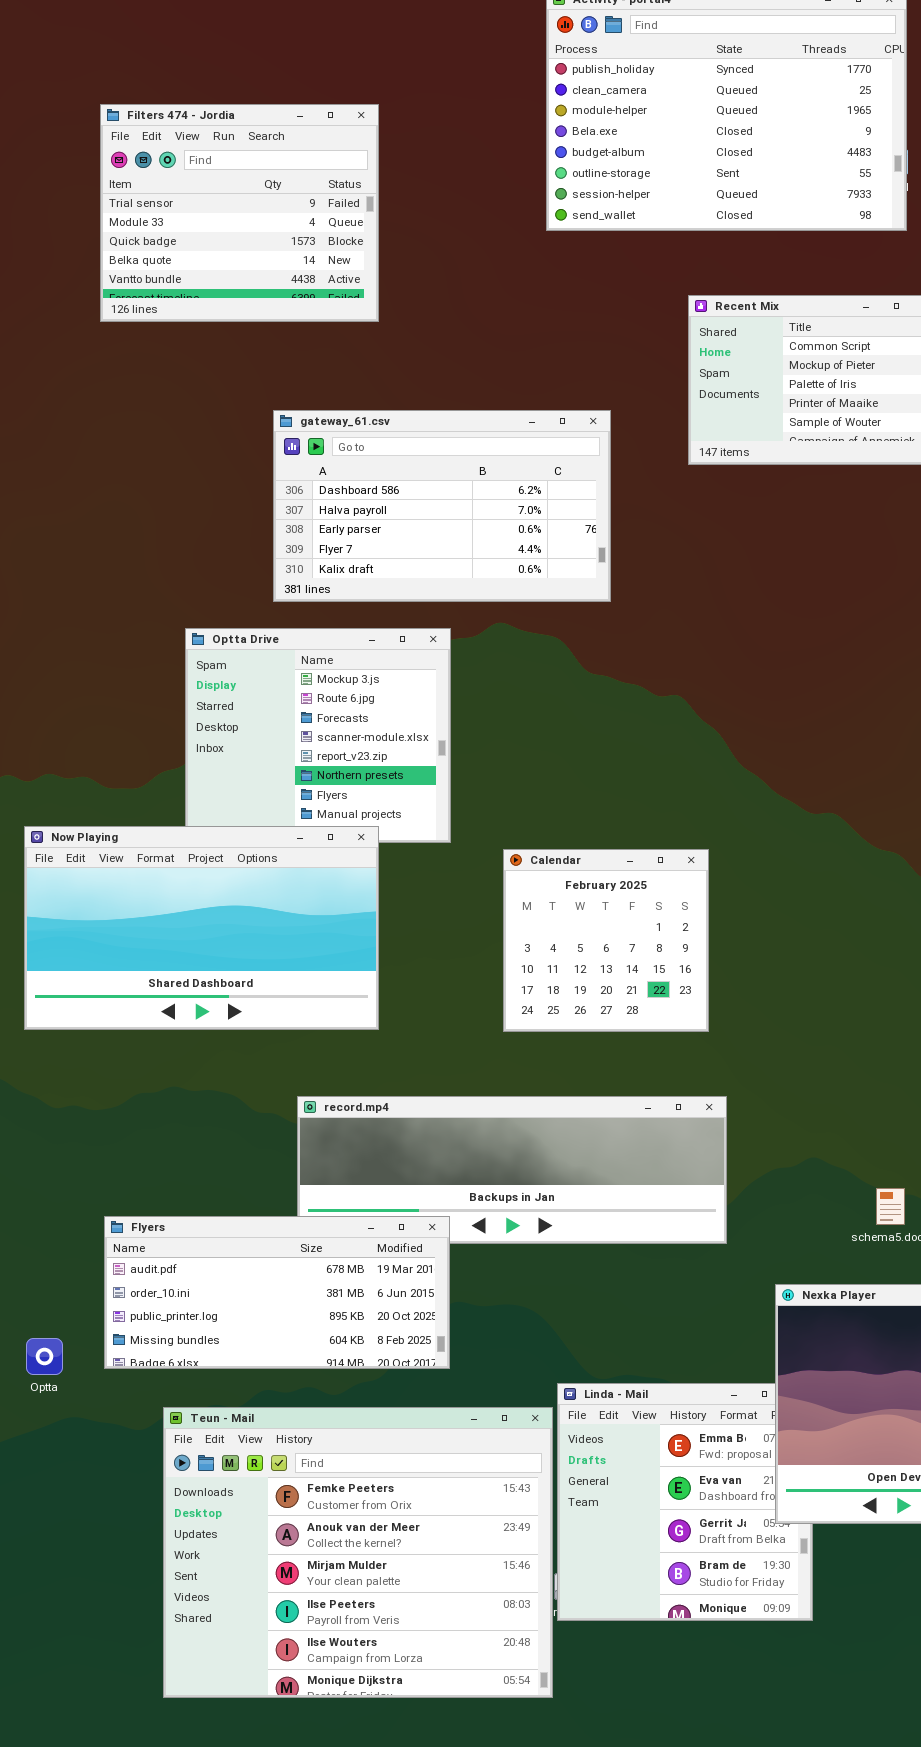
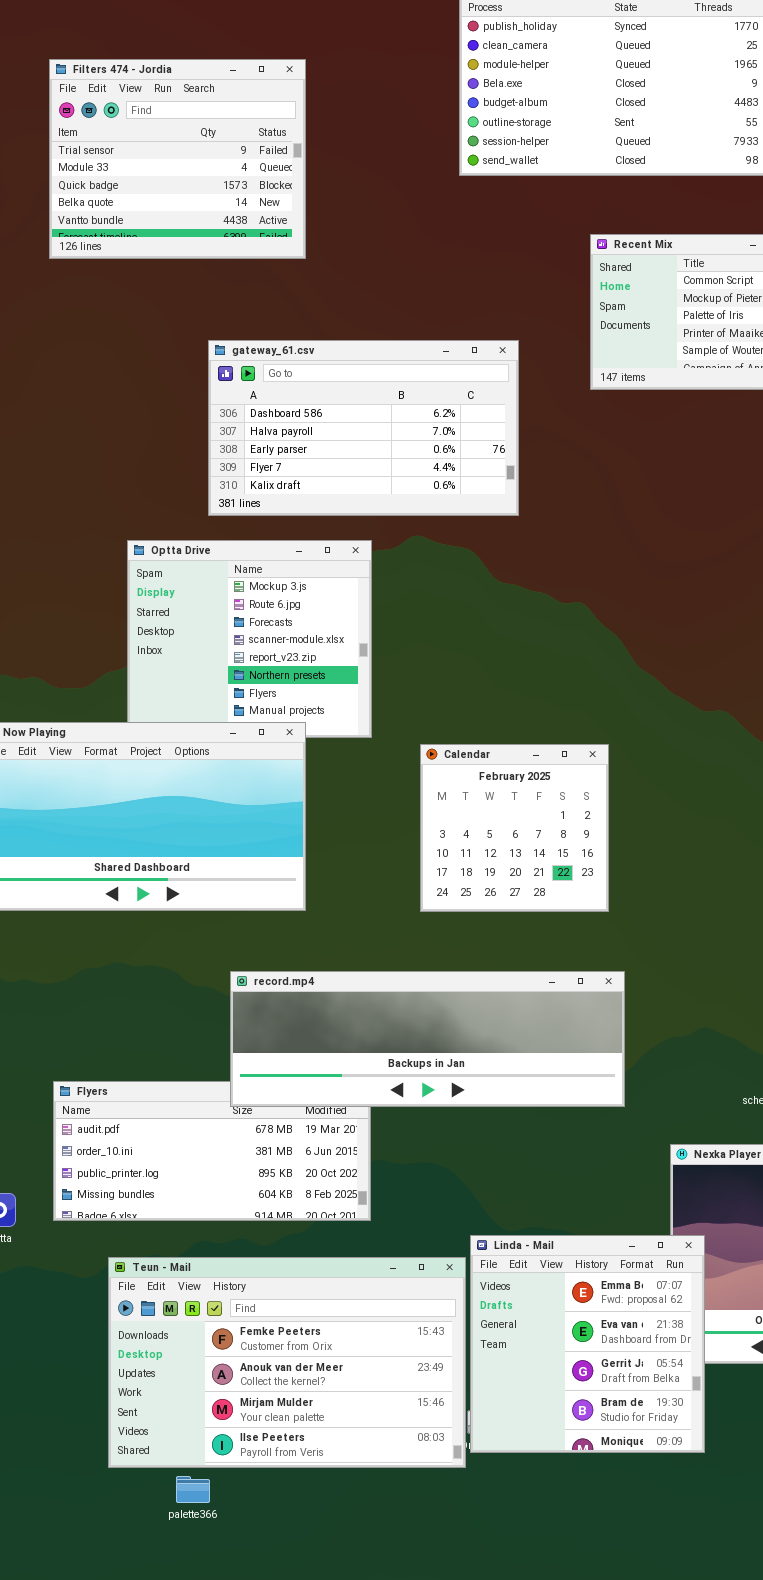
record.mp4: [297,1096,727,1244] -> [230,971,625,1107], raised
Linda - Mail: [557,1383,813,1621] -> [470,1235,705,1453], raised
Teun - Mail: [163,1407,553,1698] -> [108,1257,466,1468], resized

